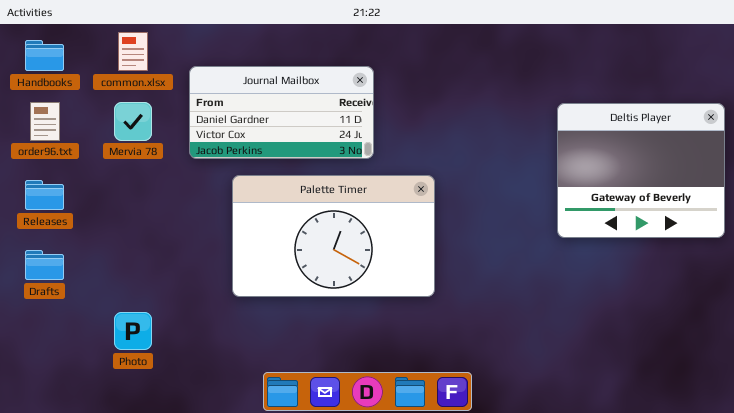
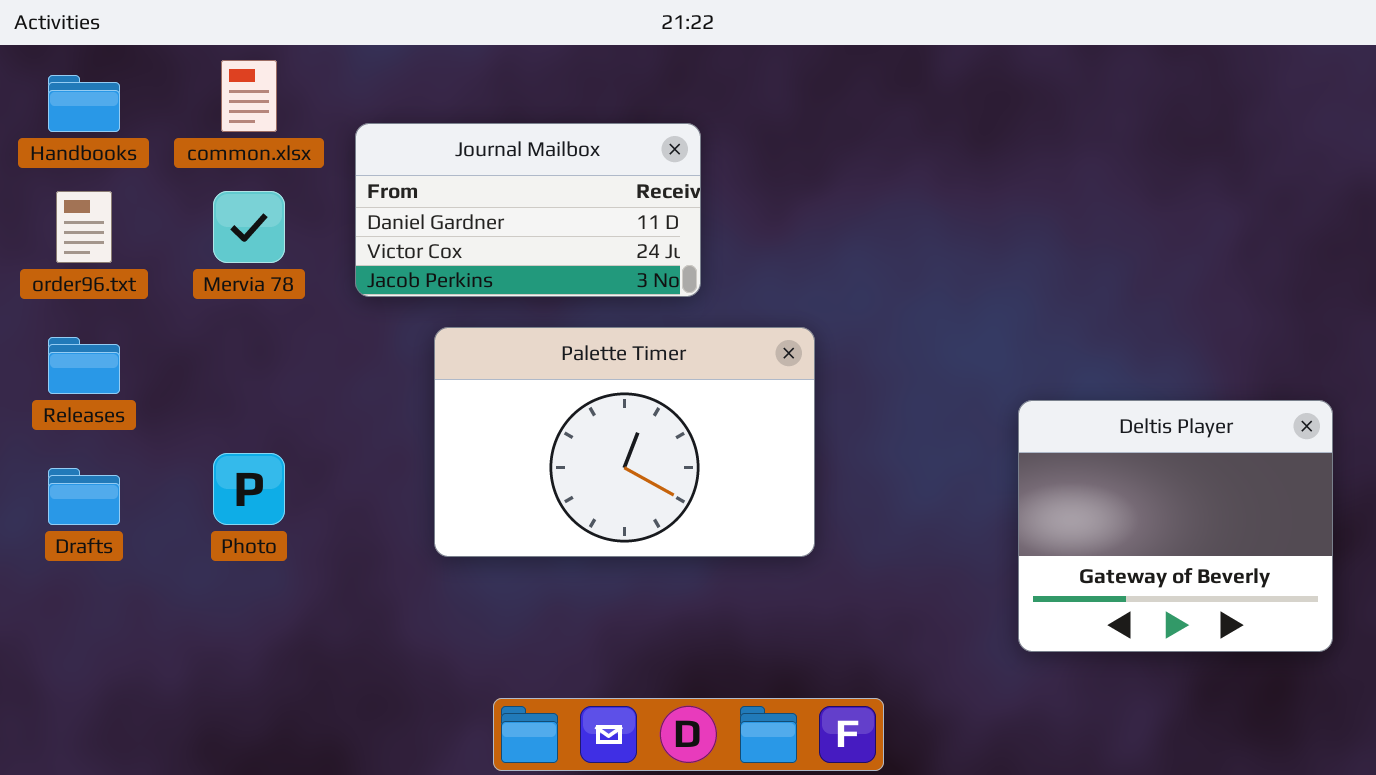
Deltis Player: [557,103,725,238] -> [1018,400,1333,652], moved
Photo: [114,312,152,350] -> [213,453,285,525], moved

